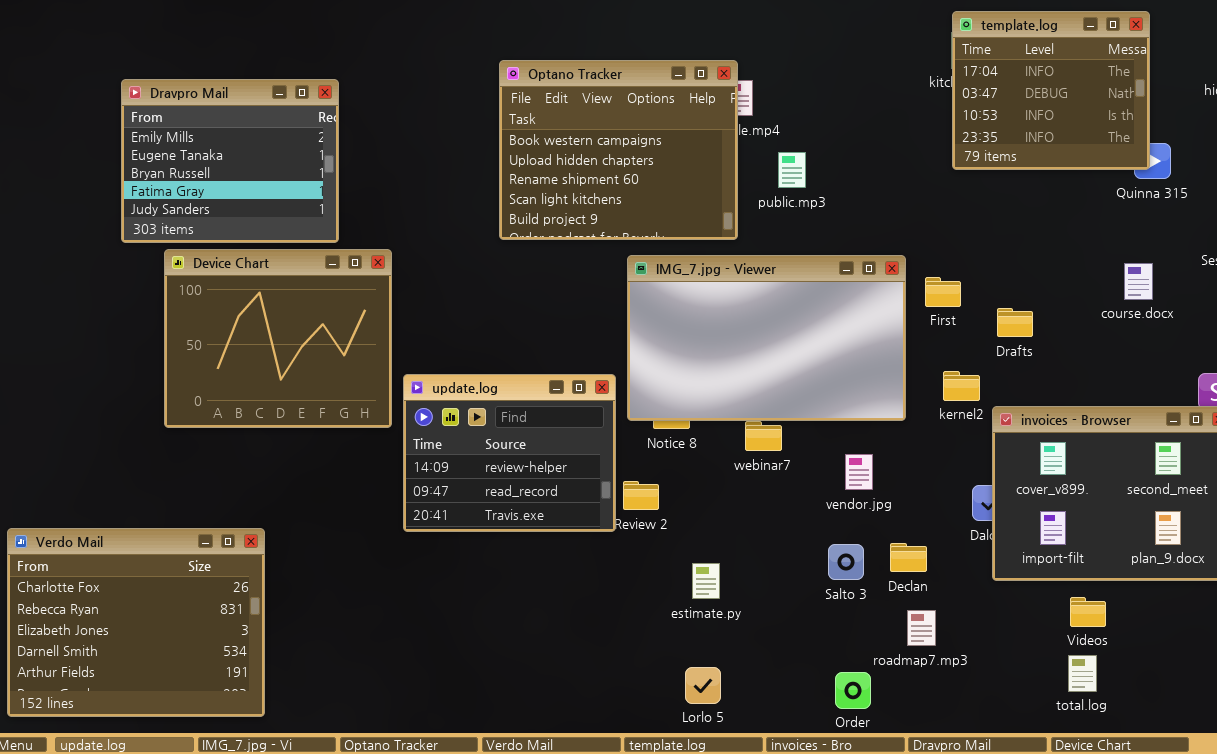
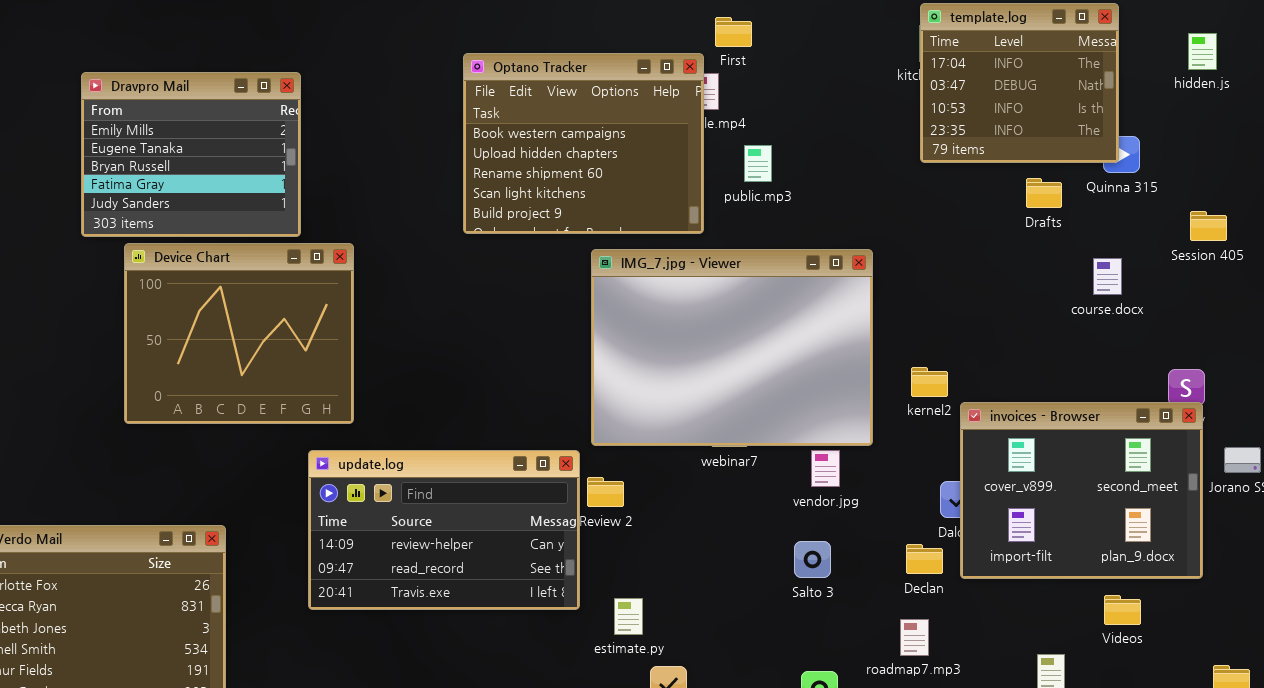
IMG_7.jpg - Viewer: [627,255,906,421] -> [591,249,873,446], resized
First: [925,277,961,307] -> [715,17,752,47], moved
Drafts: [997,308,1033,337] -> [1026,178,1062,208], moved
update.log: [403,374,616,532] -> [308,450,580,610], moved, resized
Declan: [890,543,927,572] -> [906,544,943,574], moved
estimate.py: [692,563,720,599] -> [614,598,643,635], moved
Videos: [1070,597,1106,627] -> [1104,595,1141,625], moved
roadmap7.mp3: [907,610,936,646] -> [900,619,929,656], moved

